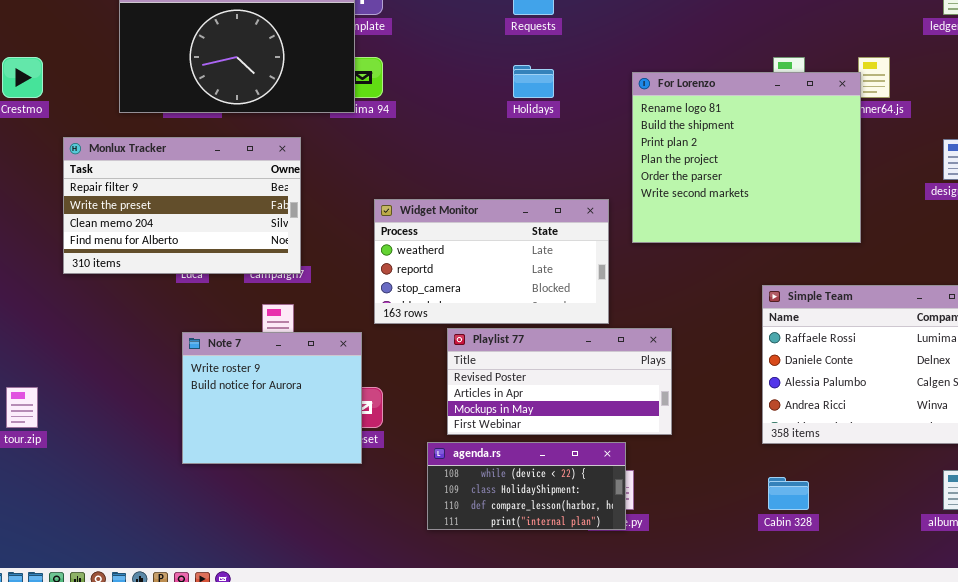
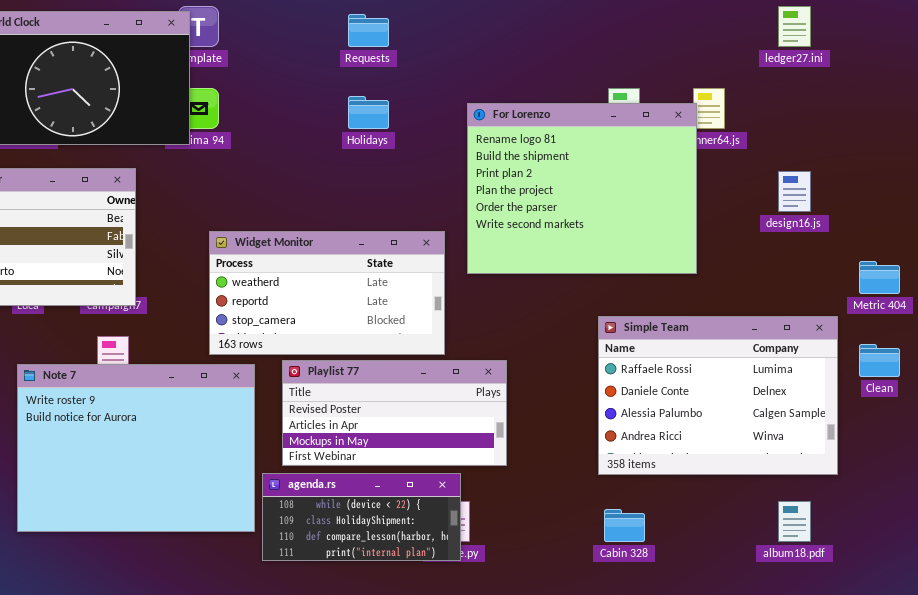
Note 7: [182,332,362,464] -> [17,364,255,532], resized

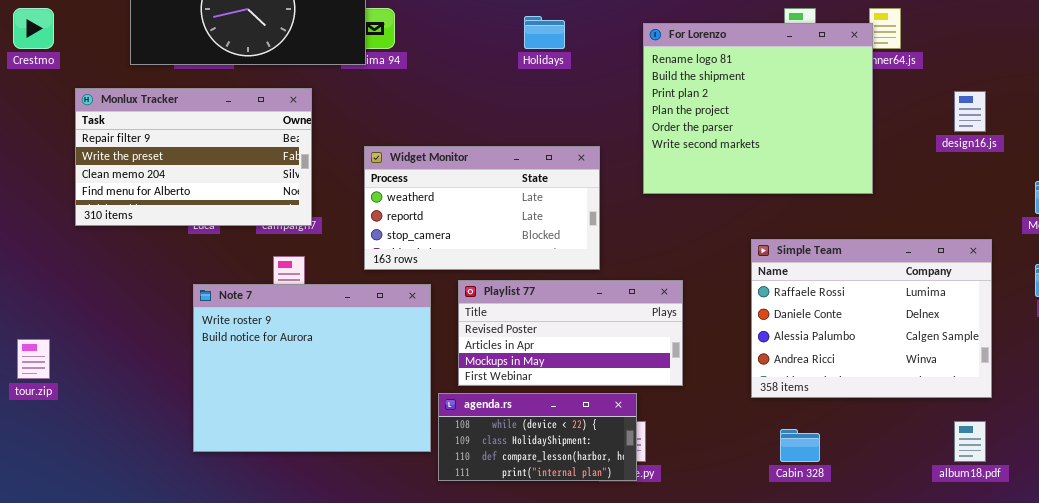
Widget Monitor: [209,231,445,355] -> [364,146,600,270], moved
Simple Team: [598,316,838,475] -> [751,239,992,398], moved

